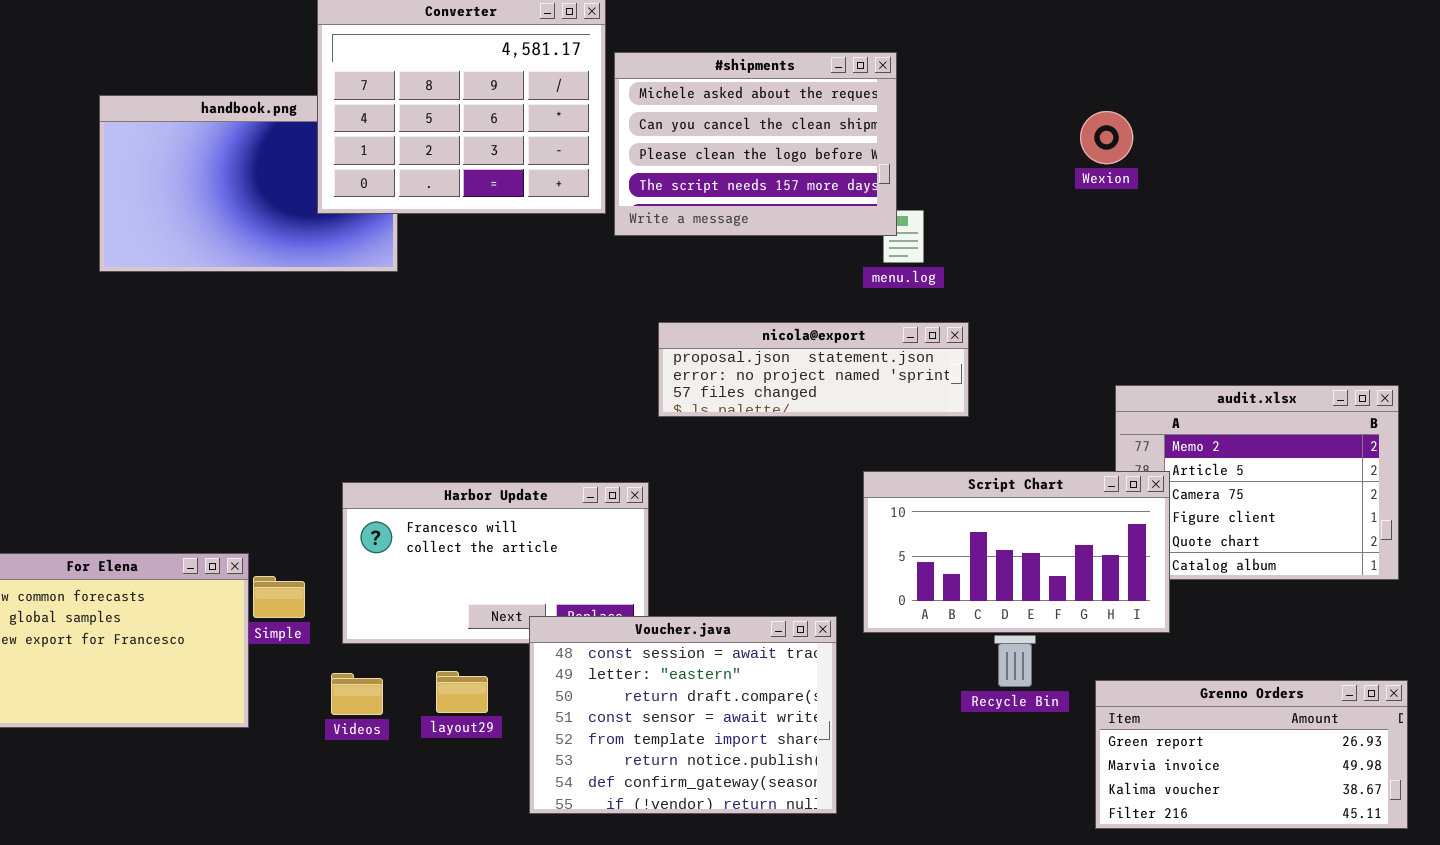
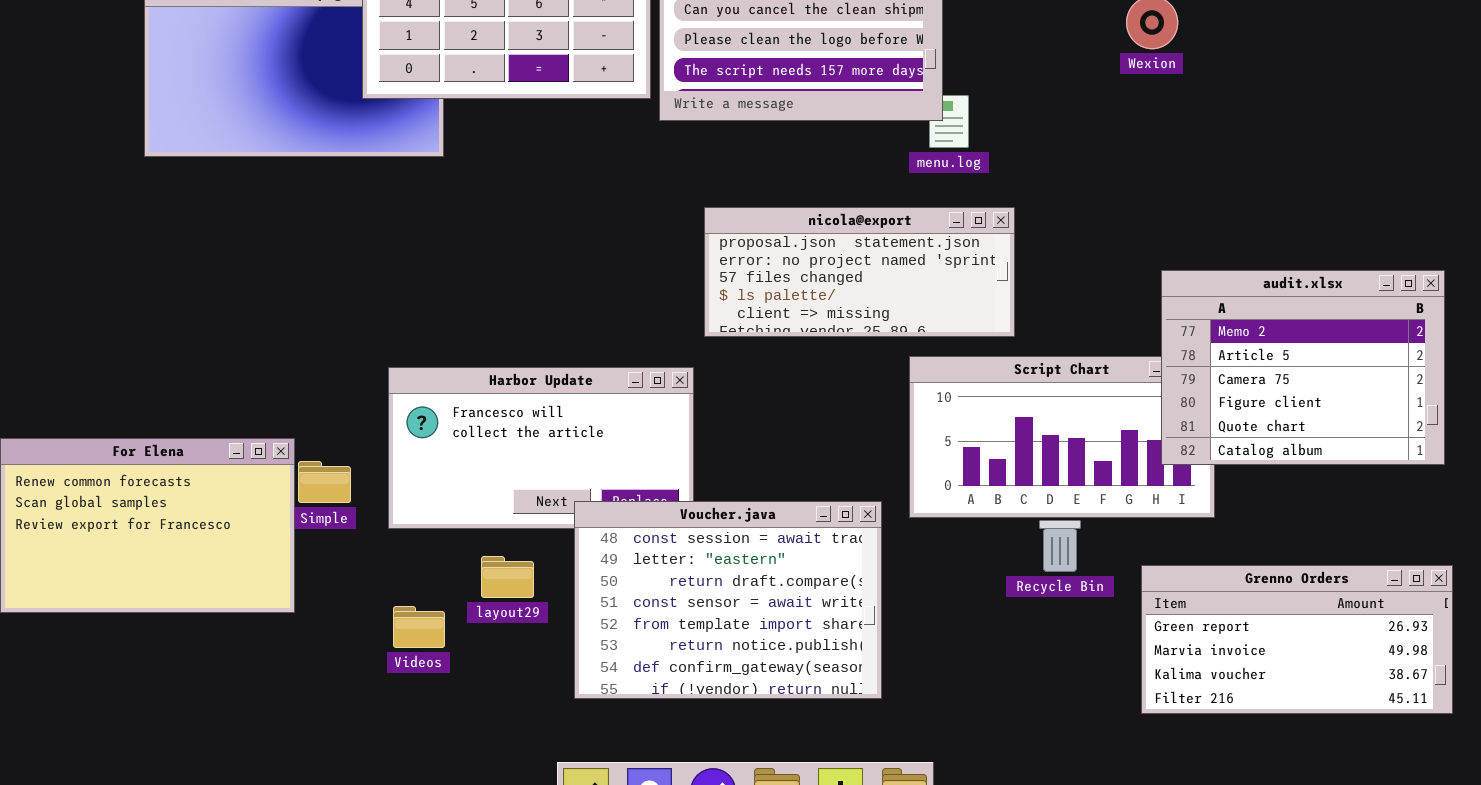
nicola@export: [658,322,969,417] -> [704,207,1015,337], resized
audit.xlsx: [1115,385,1399,580] -> [1161,270,1445,465], raised
Videos: [331,673,383,715] -> [393,606,445,648], moved

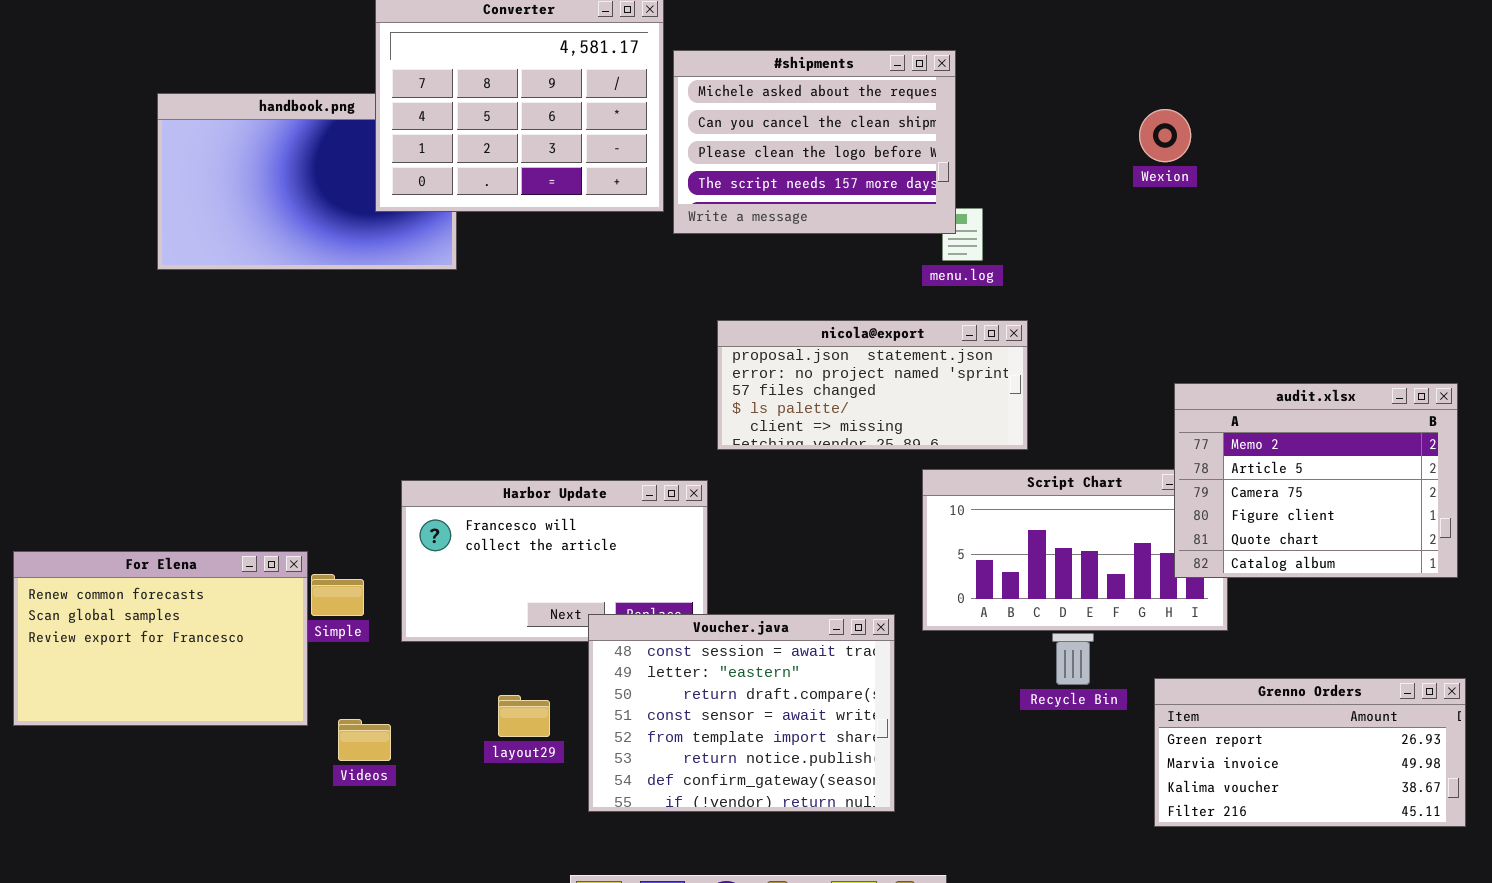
layout29: [481,556,534,598] -> [498,695,550,737], moved
Videos: [393,606,445,648] -> [338,719,391,761], moved

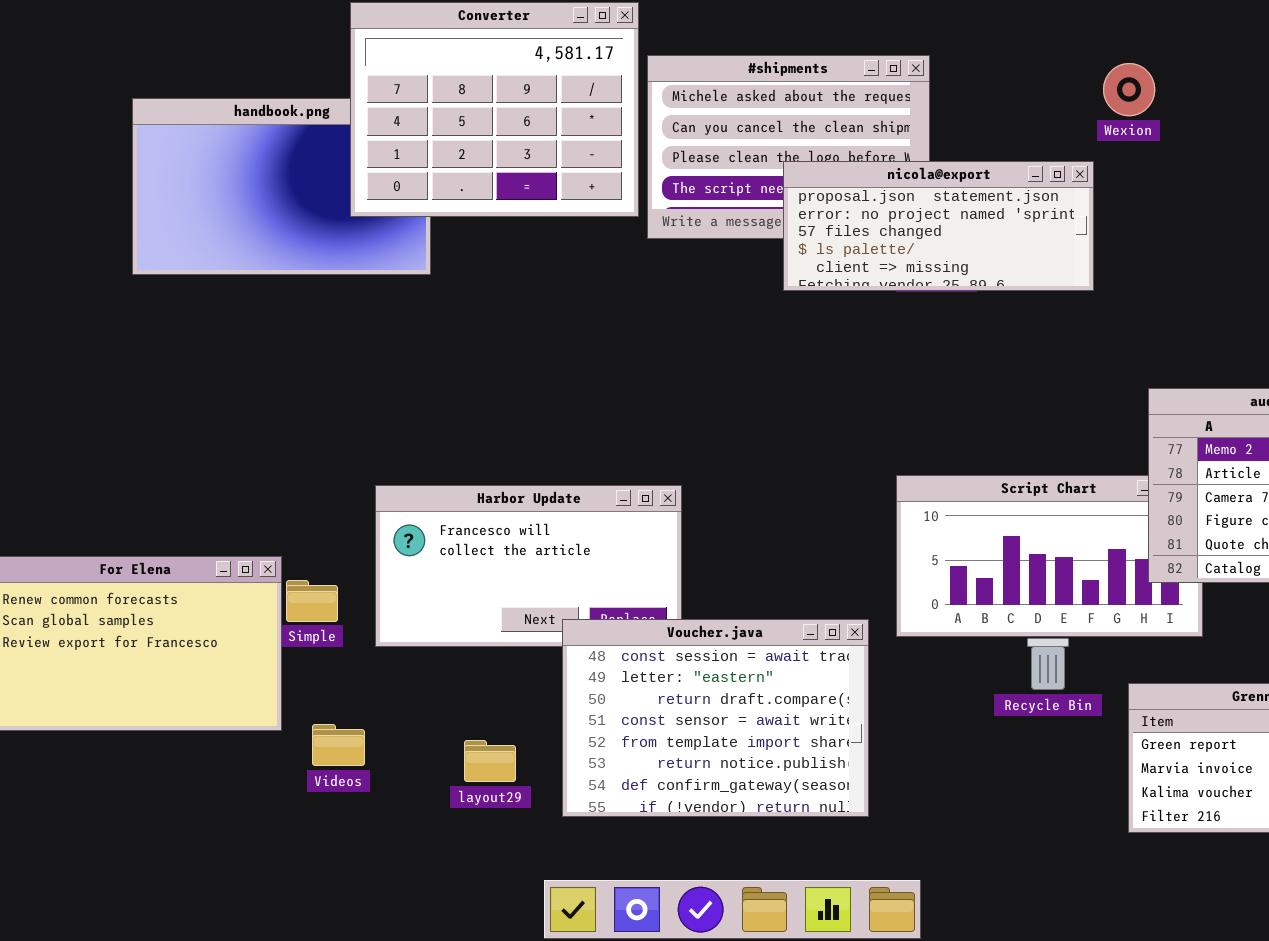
Wexion: [1139,109,1191,162] -> [1103,63,1155,116], moved
nicola@export: [717,320,1028,450] -> [783,161,1094,291], moved
layout29: [498,695,550,737] -> [464,740,516,782], moved

